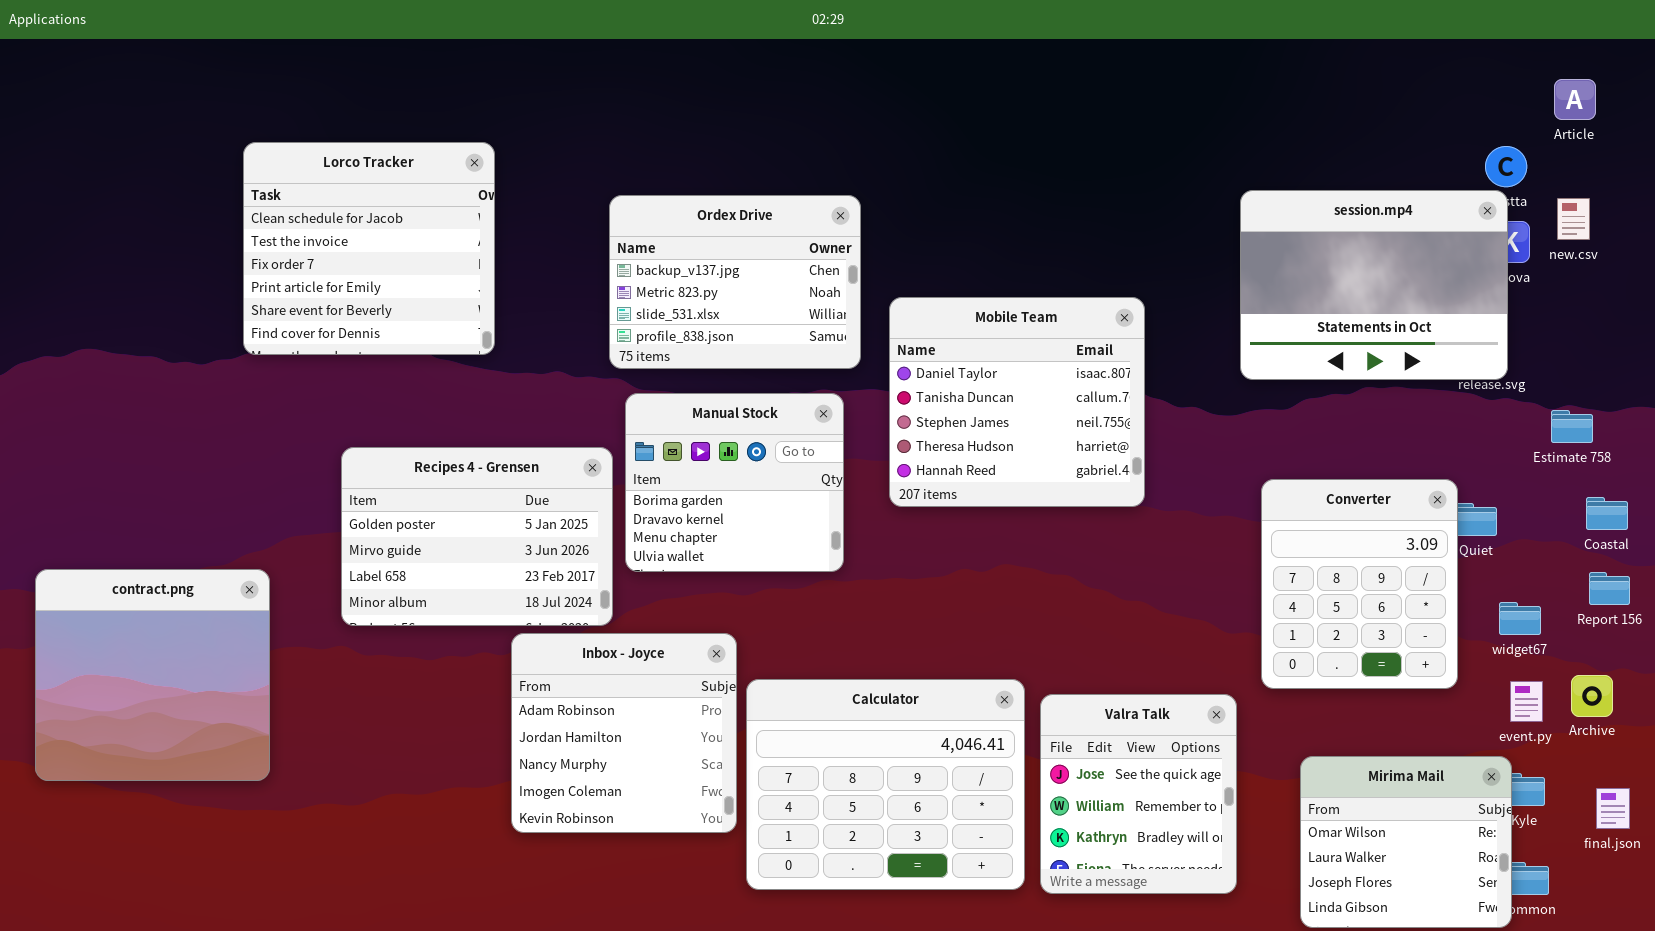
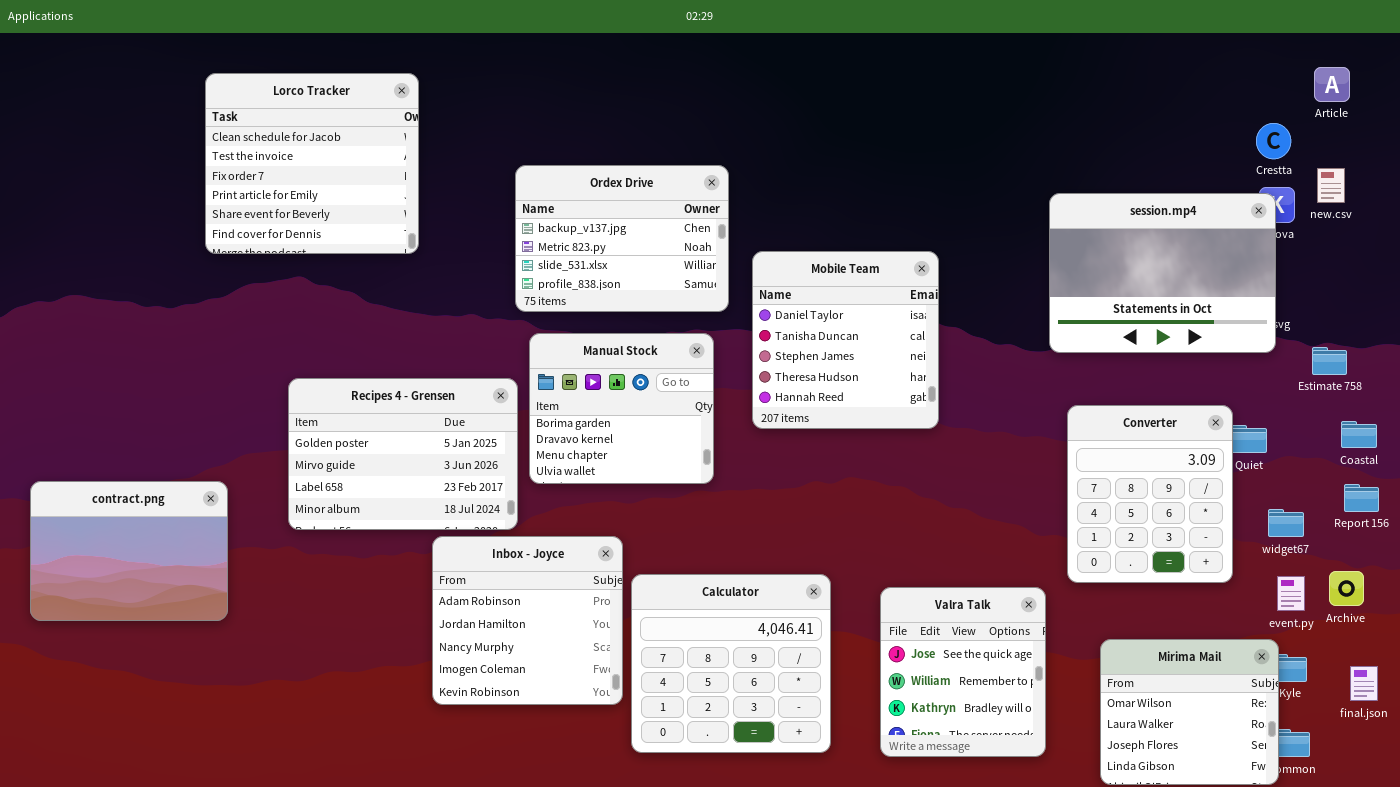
Lorco Tracker: [243,142,495,355] -> [205,73,419,254], moved
session.mp4: [1240,190,1508,380] -> [1049,193,1276,353], moved
Mobile Team: [889,297,1145,507] -> [752,251,939,429], resized
contract.png: [35,569,270,781] -> [30,481,228,621], resized
Calculator: [746,679,1025,890] -> [631,574,831,753], resized

